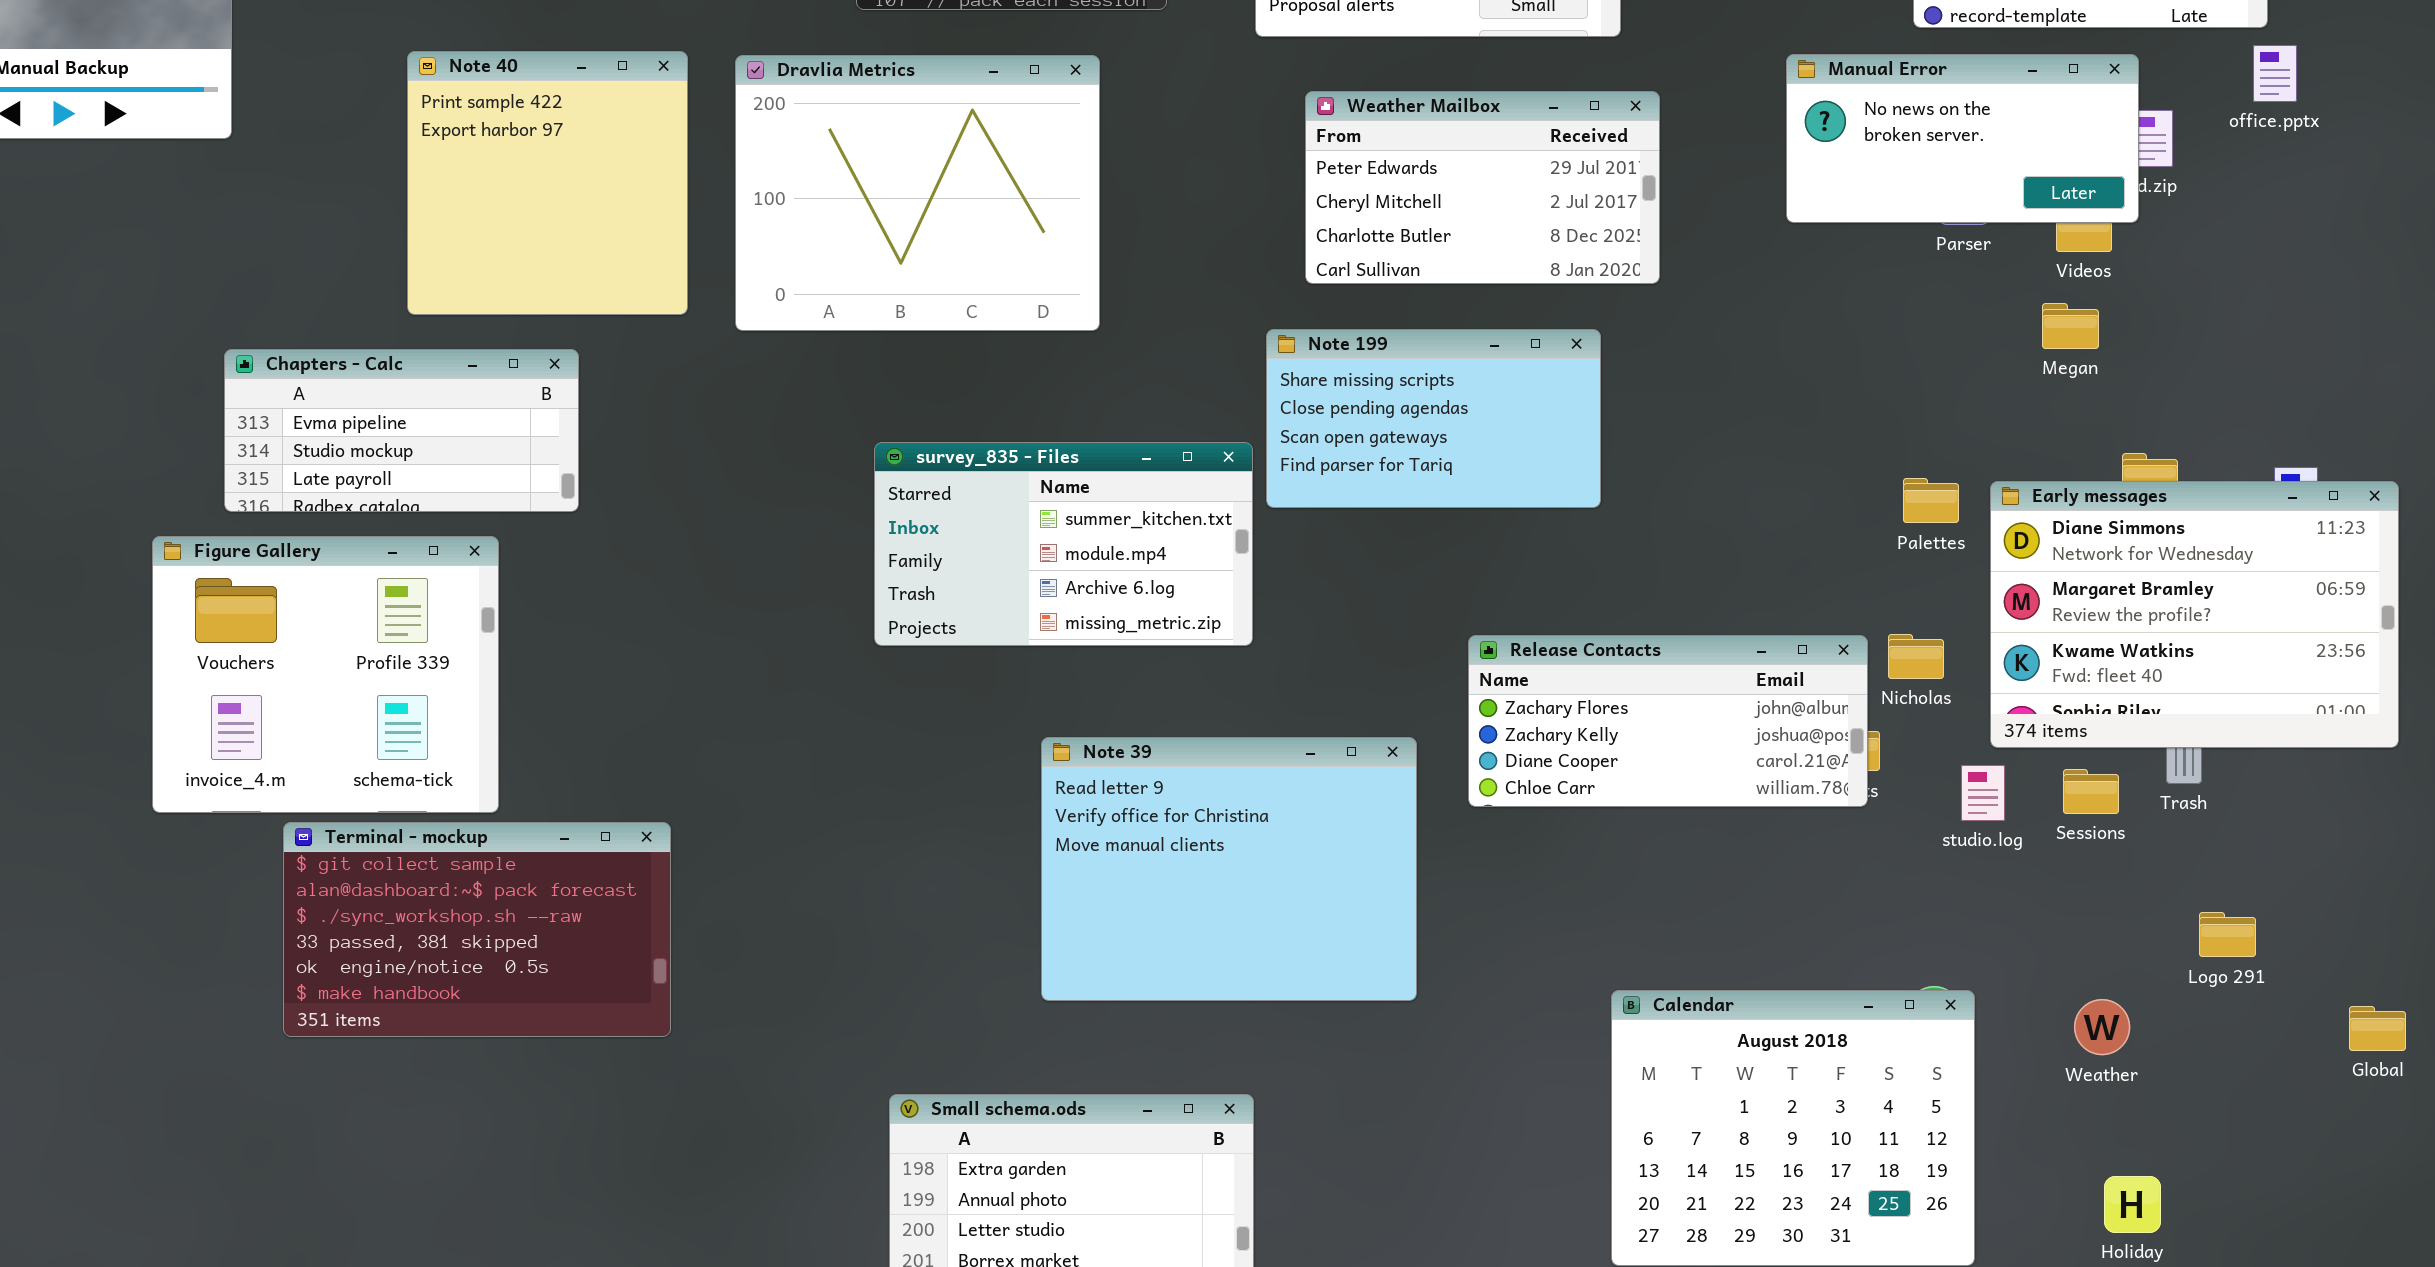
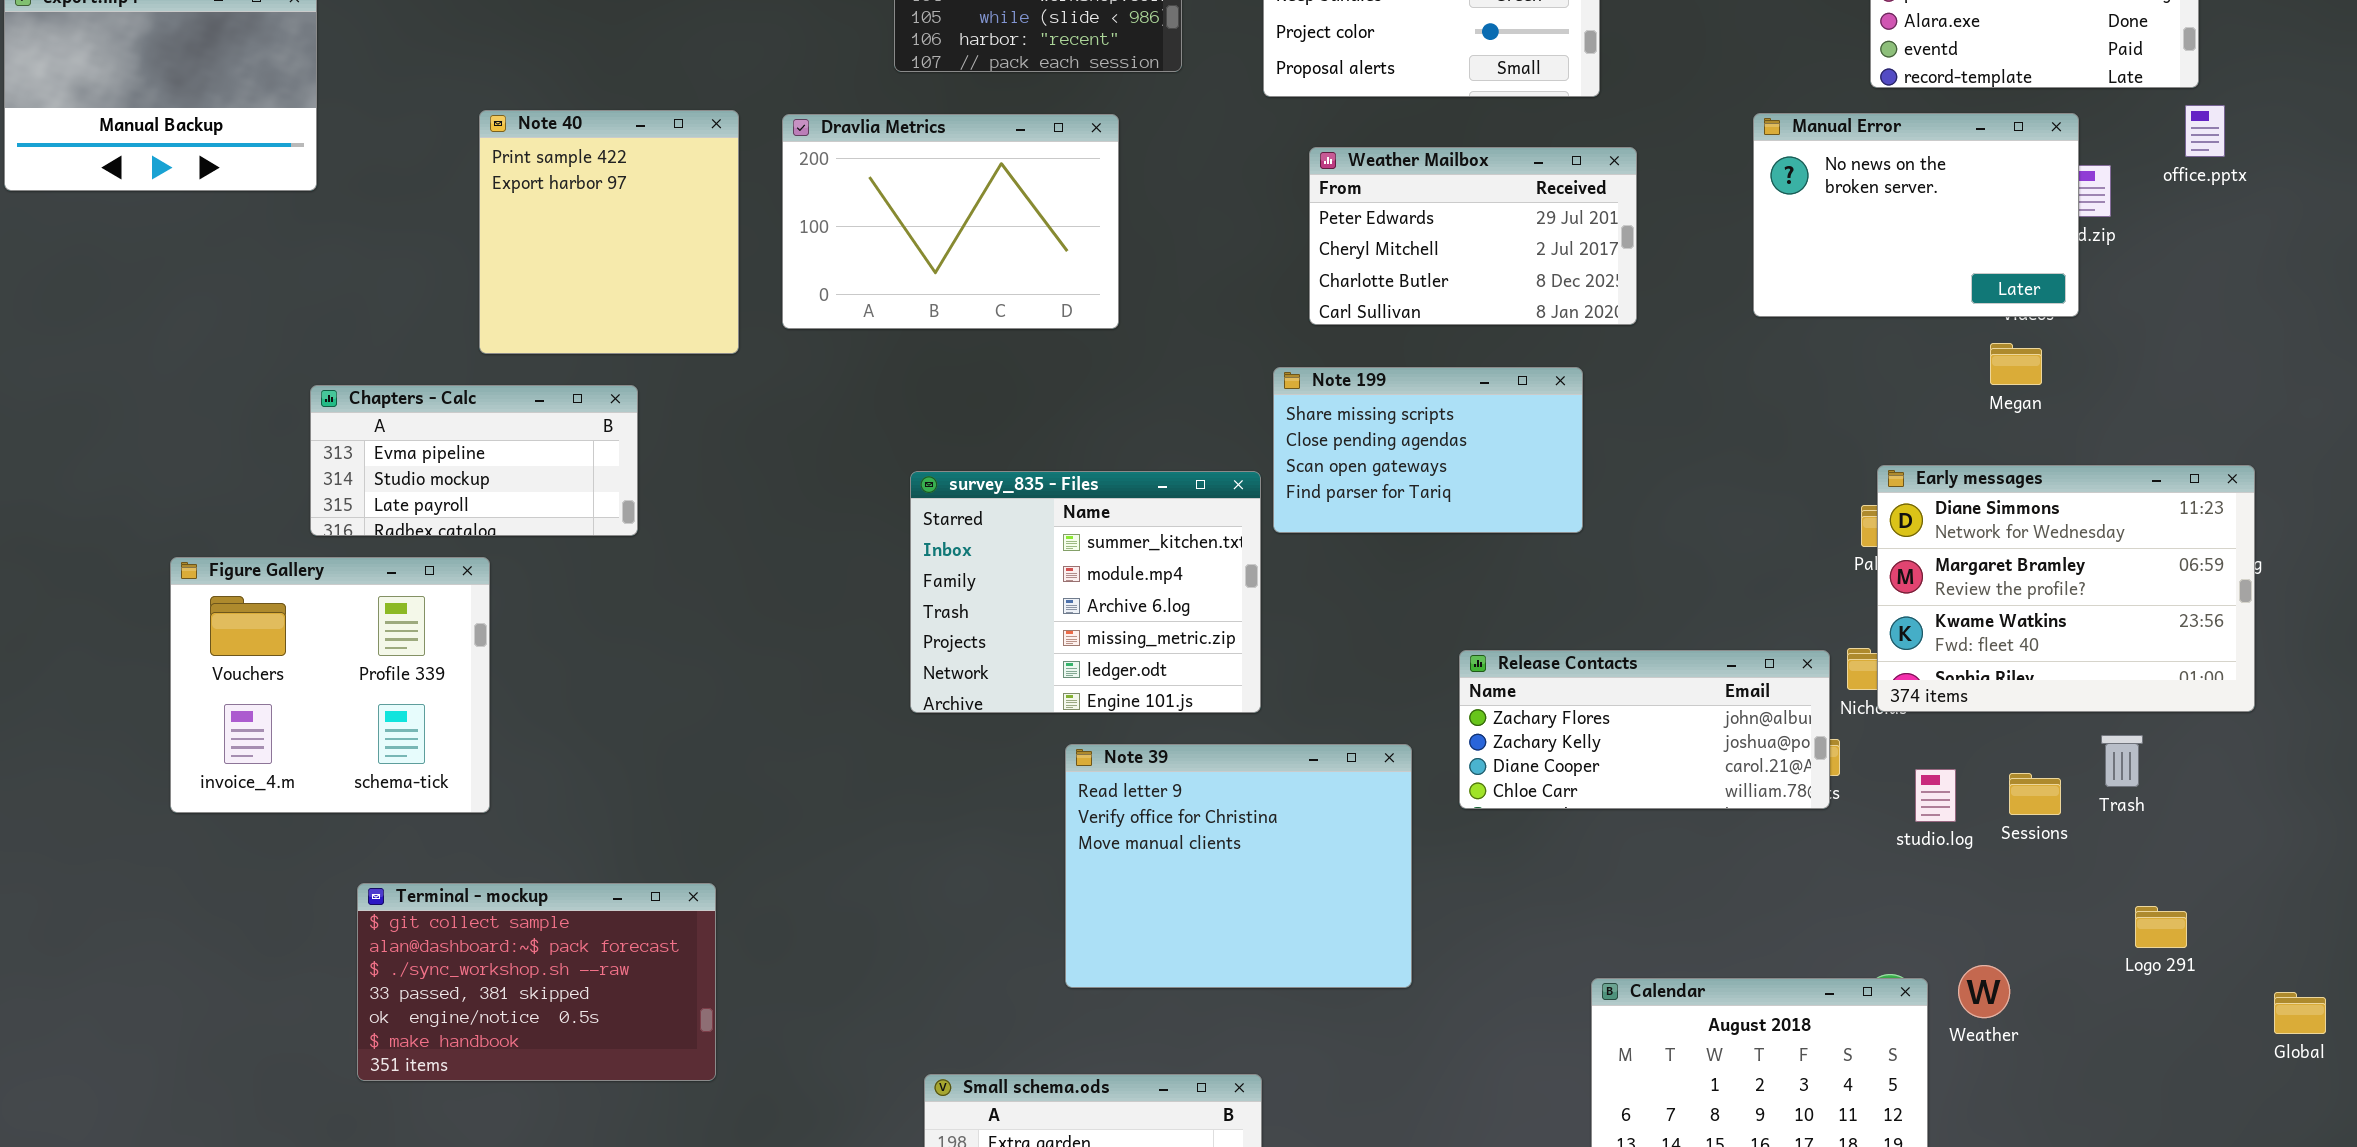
Manual Error: [1786,54,2139,223] -> [1753,113,2079,317], resized
Dravlia Metrics: [735,55,1100,331] -> [782,114,1119,329], resized
survey_835 - Files: [874,442,1253,646] -> [910,471,1261,713], resized
Early messages: [1990,481,2399,748] -> [1877,465,2255,712], moved
Figure Gallery: [152,536,499,813] -> [170,557,490,813], moved
Terminal - mockup: [283,822,671,1037] -> [357,883,716,1081], moved
Weather: [2074,999,2130,1055] -> [1958,965,2010,1018], moved

